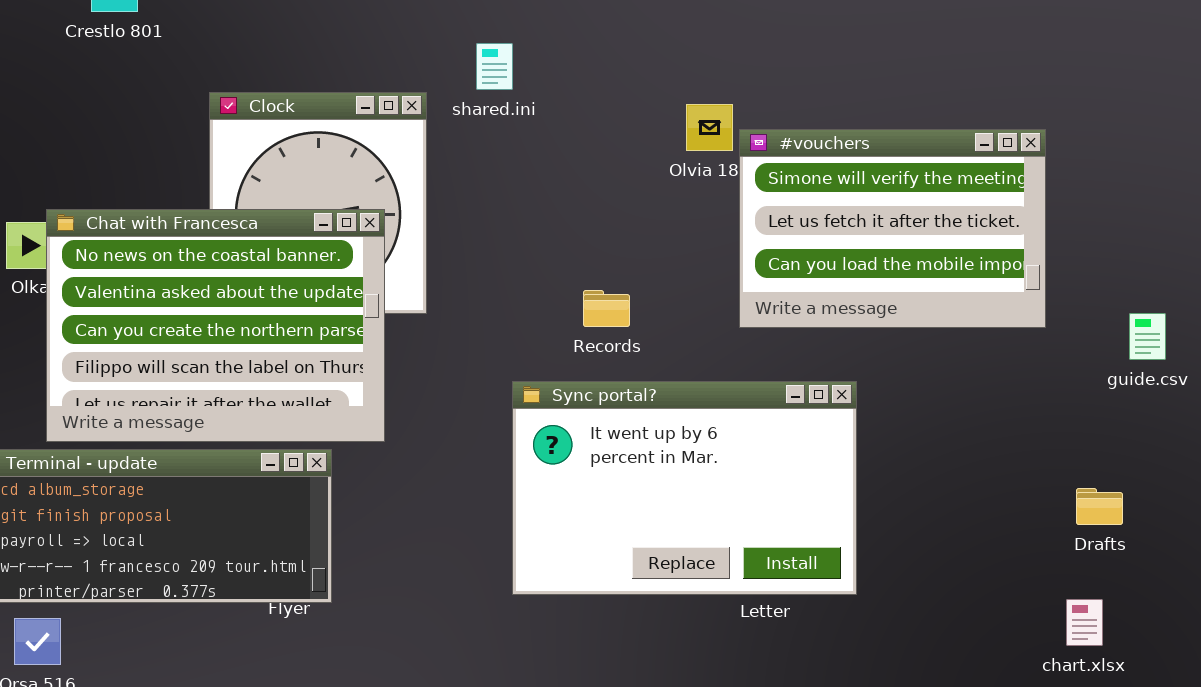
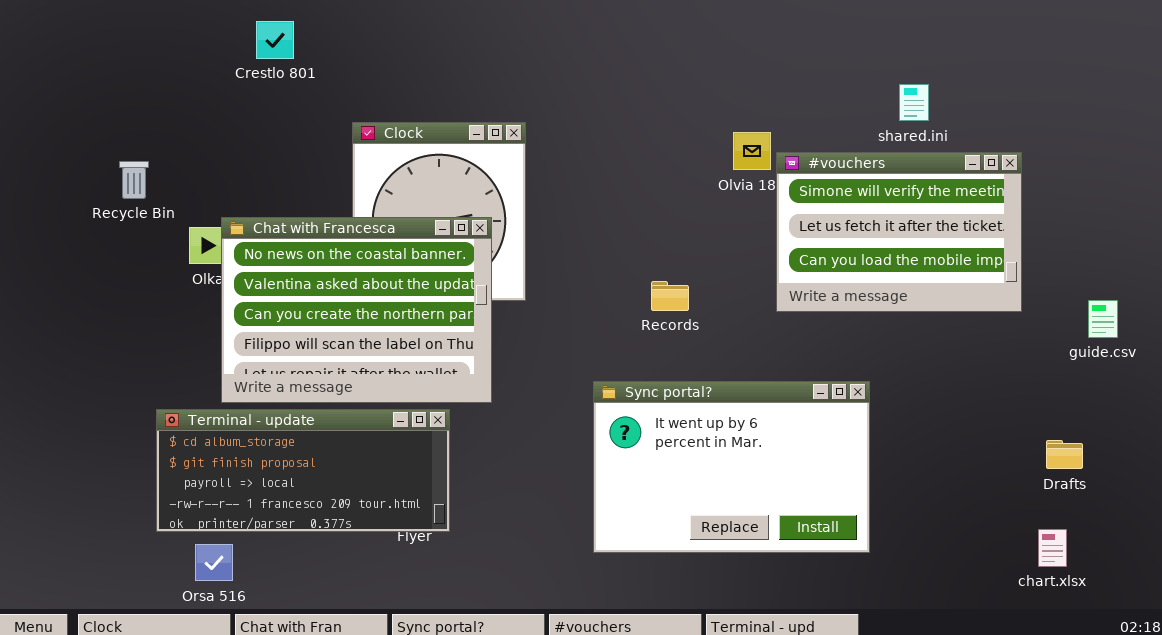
shared.ini: [476,43,513,90] -> [899,84,929,121], moved
Sync portal?: [512,381,857,595] -> [593,381,870,553], moved

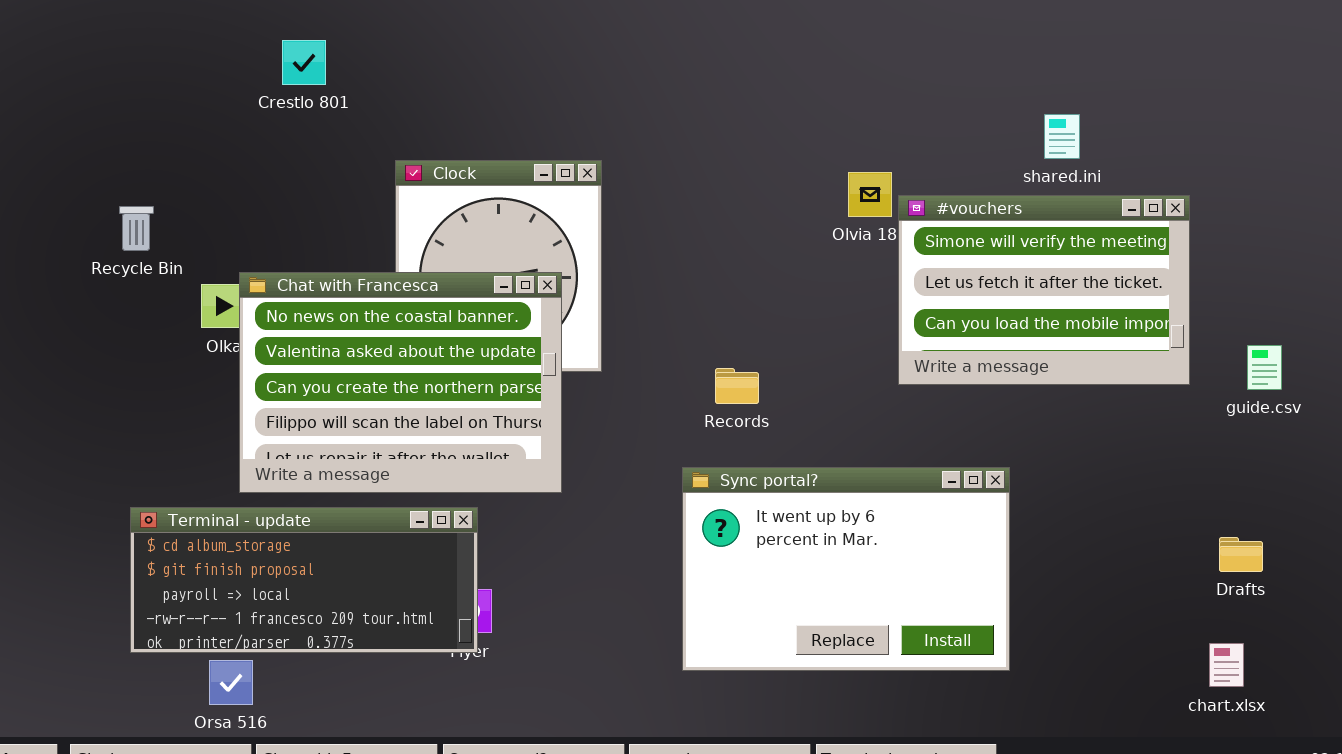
Records: [651,281,689,311] -> [715,368,759,404], moved
guide.csv: [1088,300,1118,338] -> [1247,345,1282,390], moved
Terminal - update: [156,409,450,532] -> [130,507,478,653], moved

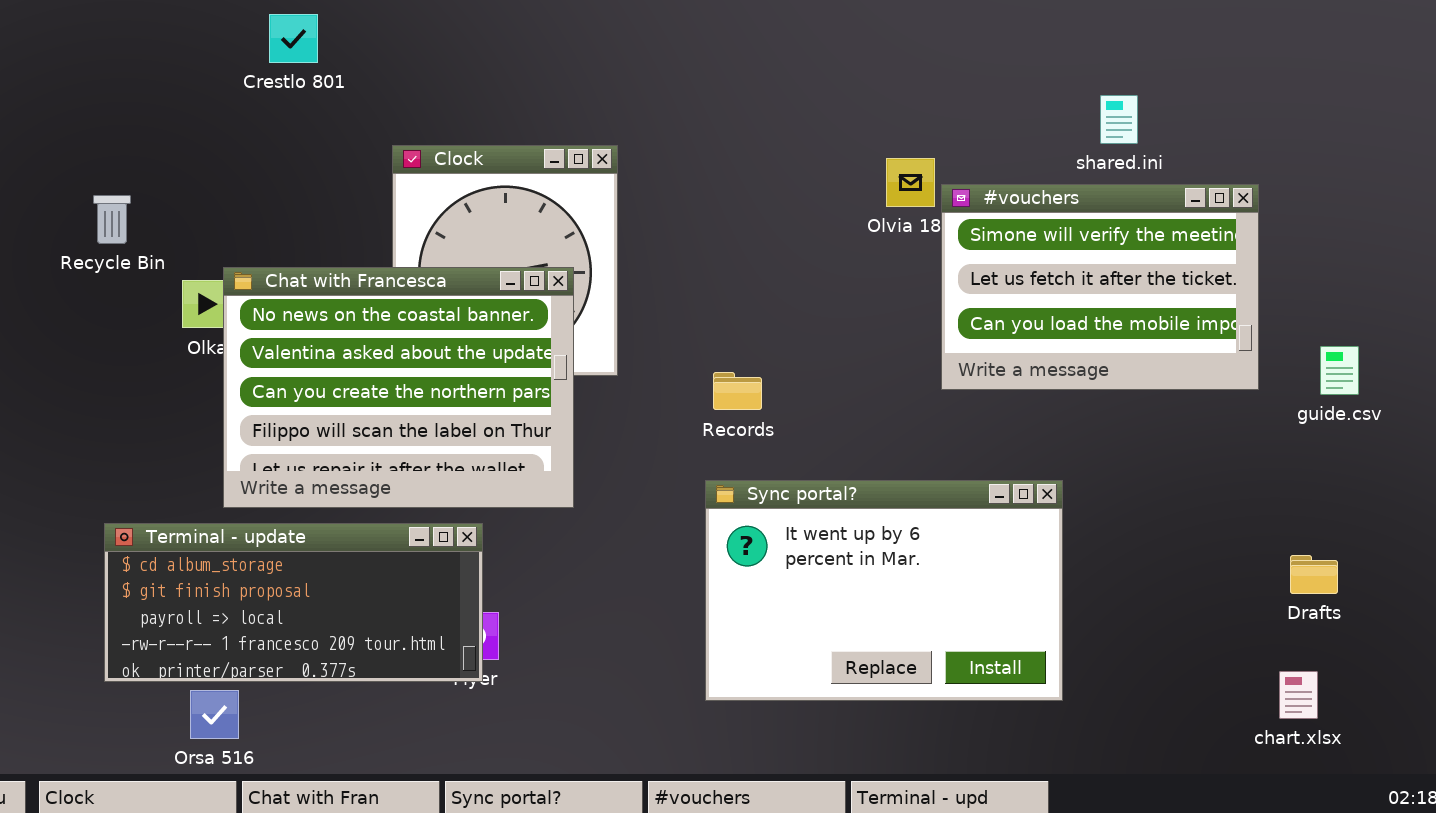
Records: [715,368,759,404] -> [713,372,762,410], moved

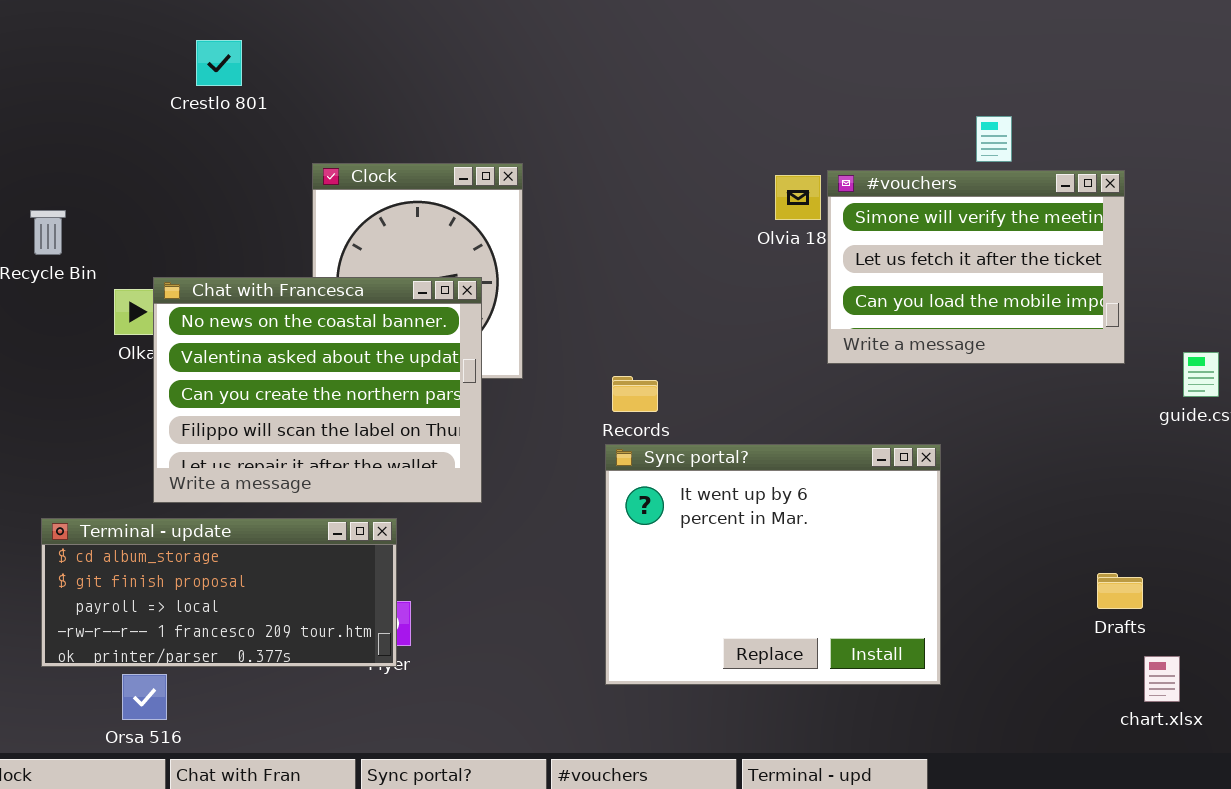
#vouchers: [941,184,1259,390] -> [827,170,1125,364], moved
Sync portal?: [705,480,1063,701] -> [605,444,941,685], resized
Drafts: [1290,555,1338,594] -> [1097,573,1143,609], moved

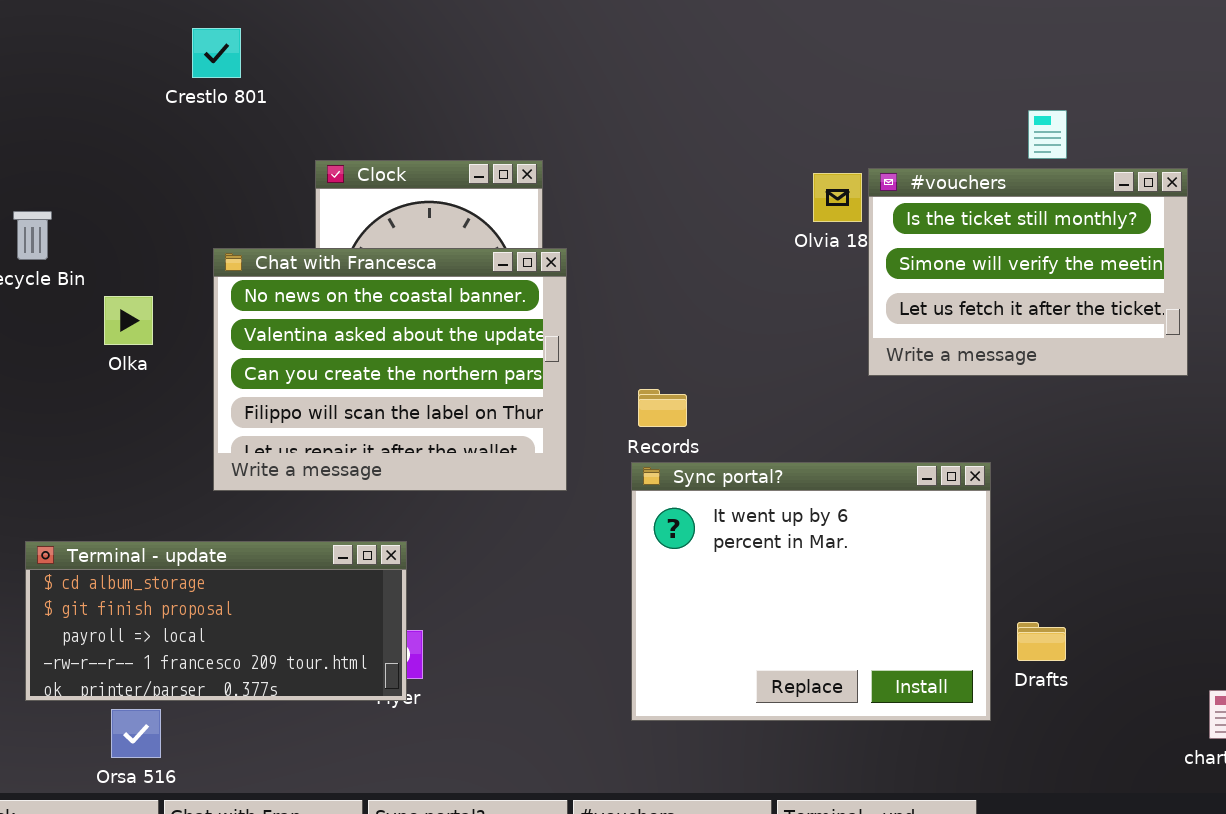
#vouchers: [827,170,1125,364] -> [868,168,1188,376], scrolled up 1 row
Chat with Francesca: [153,277,482,503] -> [213,248,567,491], moved
Drafts: [1097,573,1143,609] -> [1017,622,1066,661], moved

